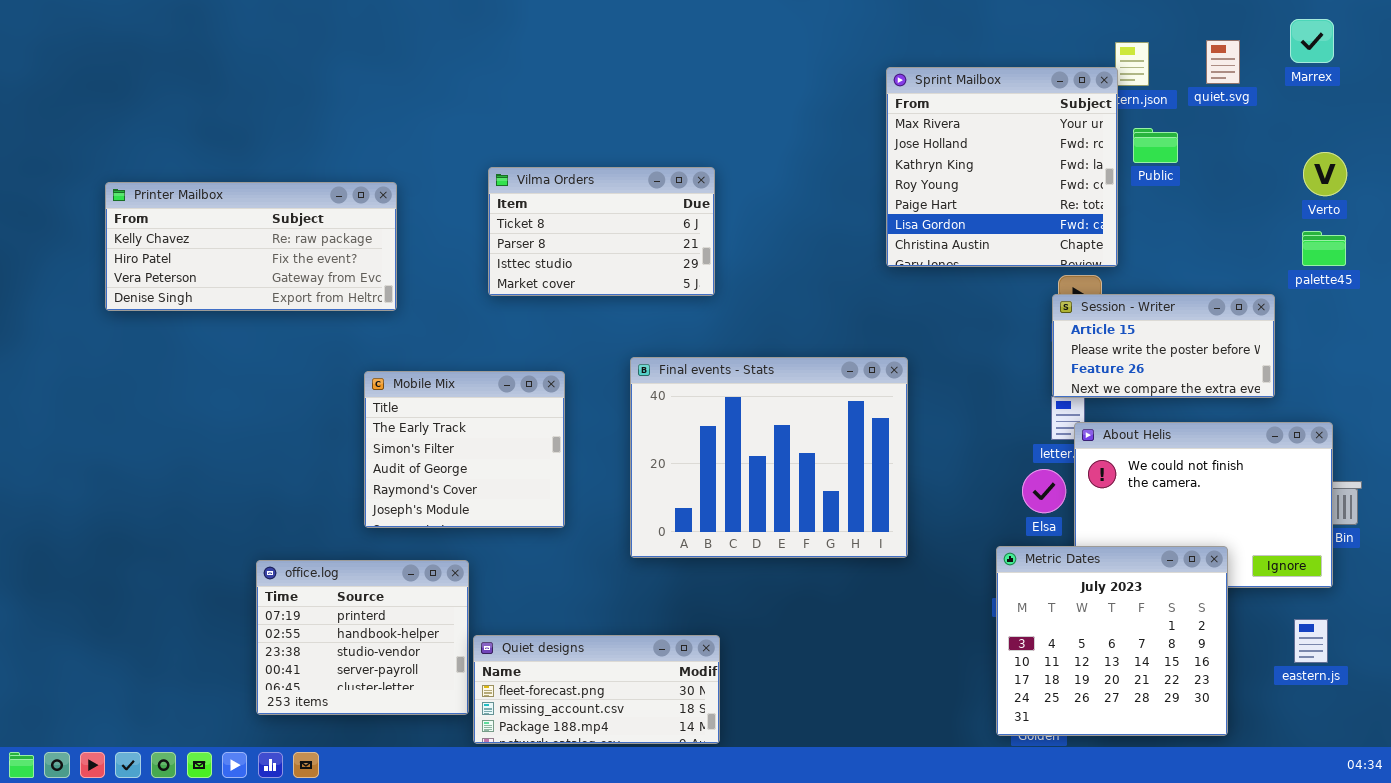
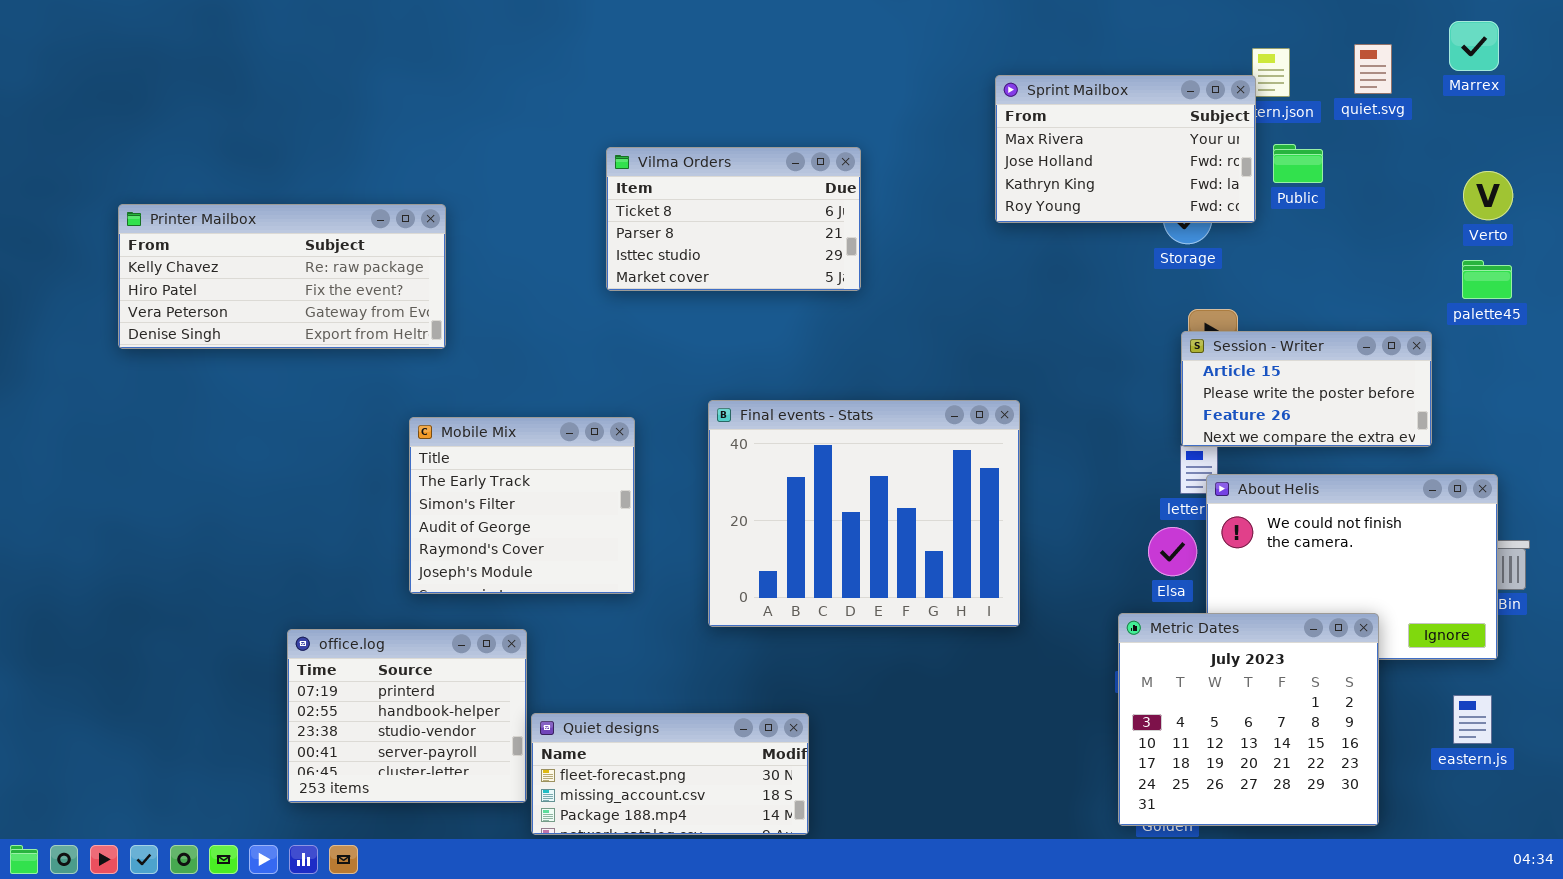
Sprint Mailbox: [886,67,1118,267] -> [995,75,1256,223], resized
Vilma Orders: [488,167,715,296] -> [606,147,861,291], moved

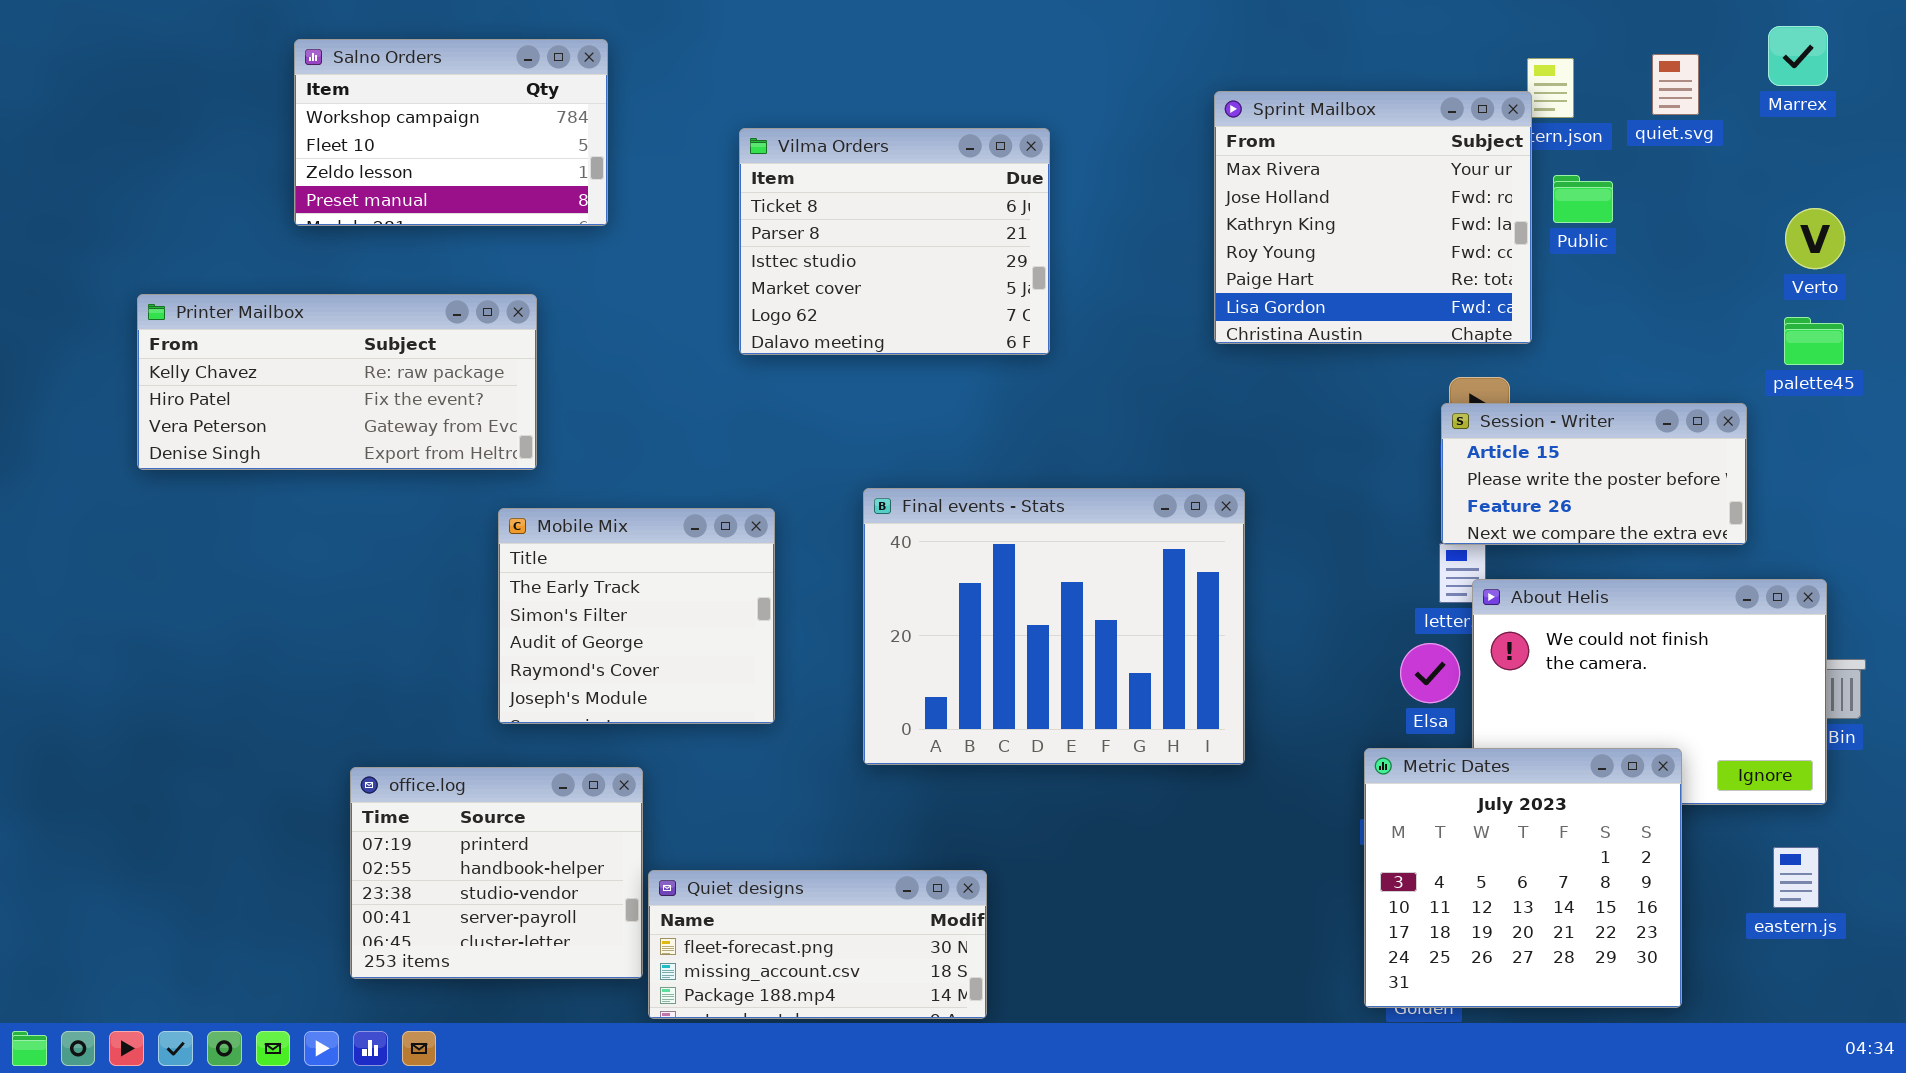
Salno Orders: none -> [294,39,608,226], opened
Sprint Mailbox: [995,75,1256,223] -> [1214,91,1532,344], resized
Vilma Orders: [606,147,861,291] -> [739,128,1050,355], resized
Printer Mailbox: [118,204,446,349] -> [137,294,537,470], moved

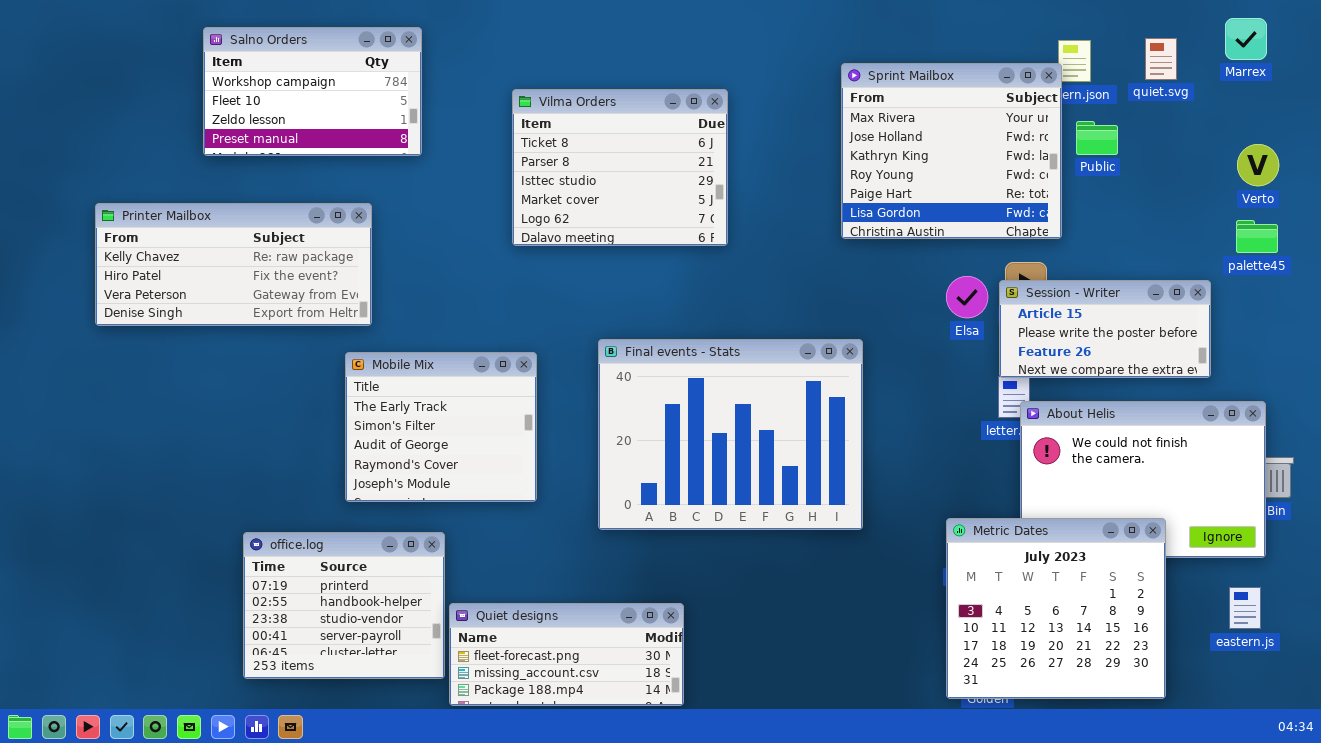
Elsa: [1400,643,1460,703] -> [946,276,988,318], moved

